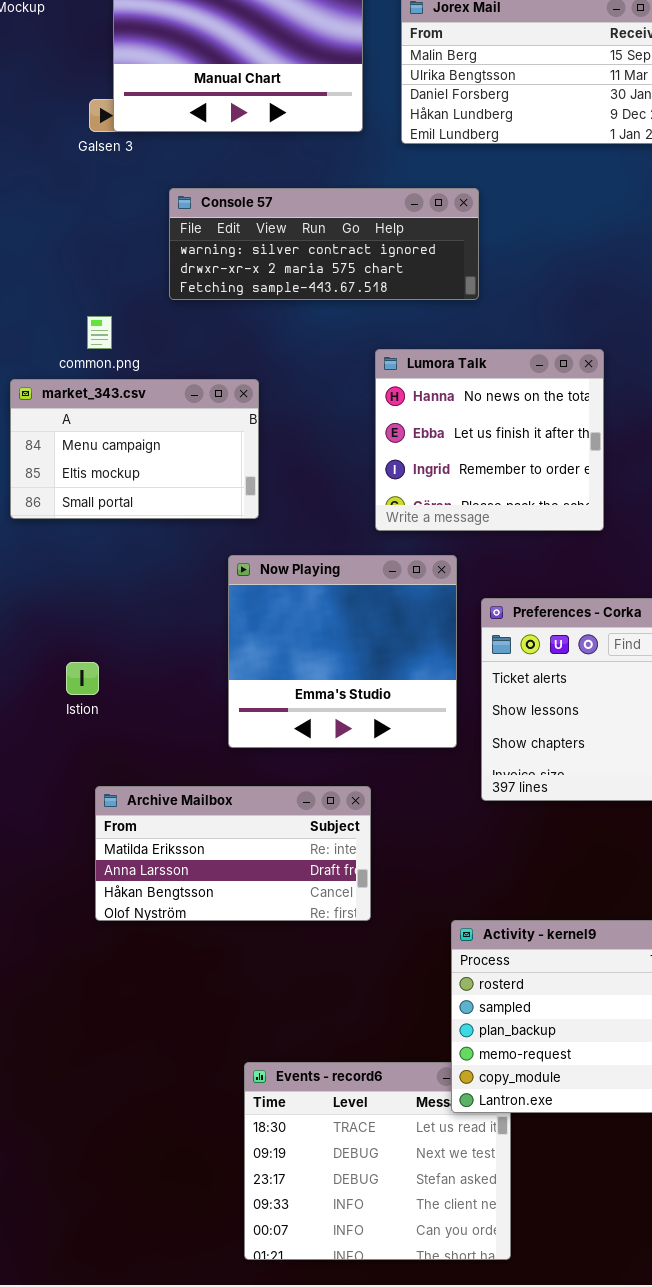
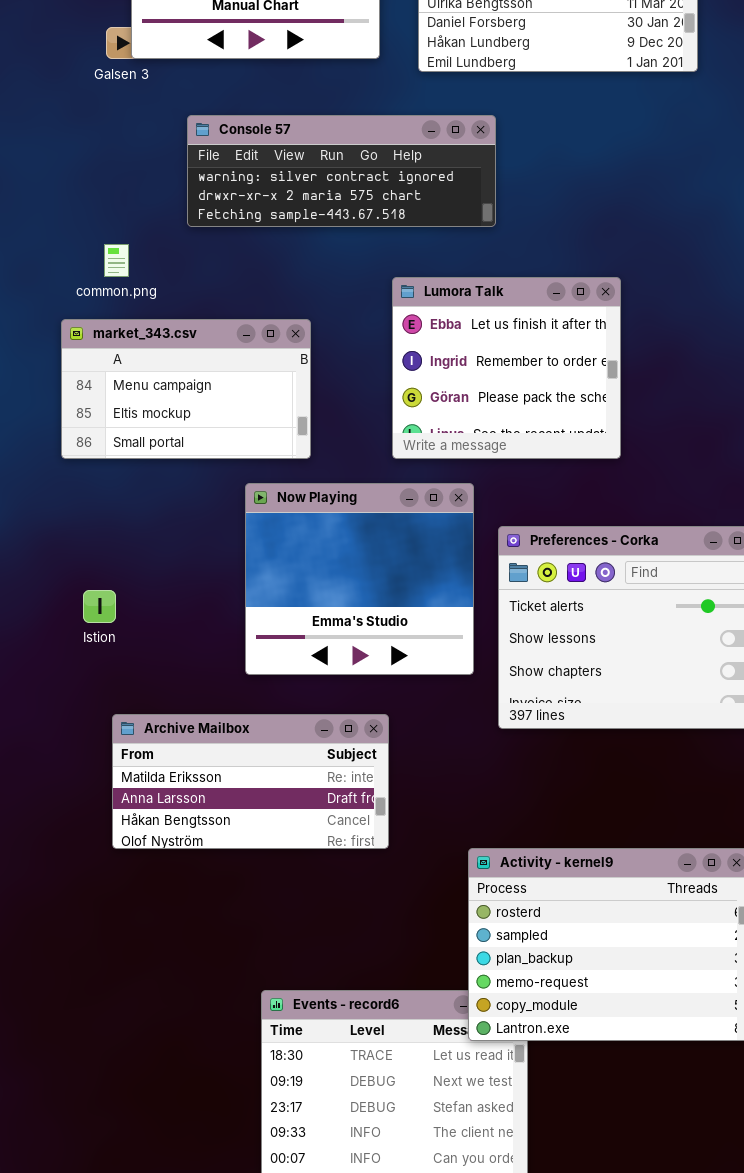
Lumora Talk: [375,349,604,531] -> [392,277,621,459], scrolled down 1 row
market_343.csv: [10,379,259,519] -> [61,319,311,459], moved

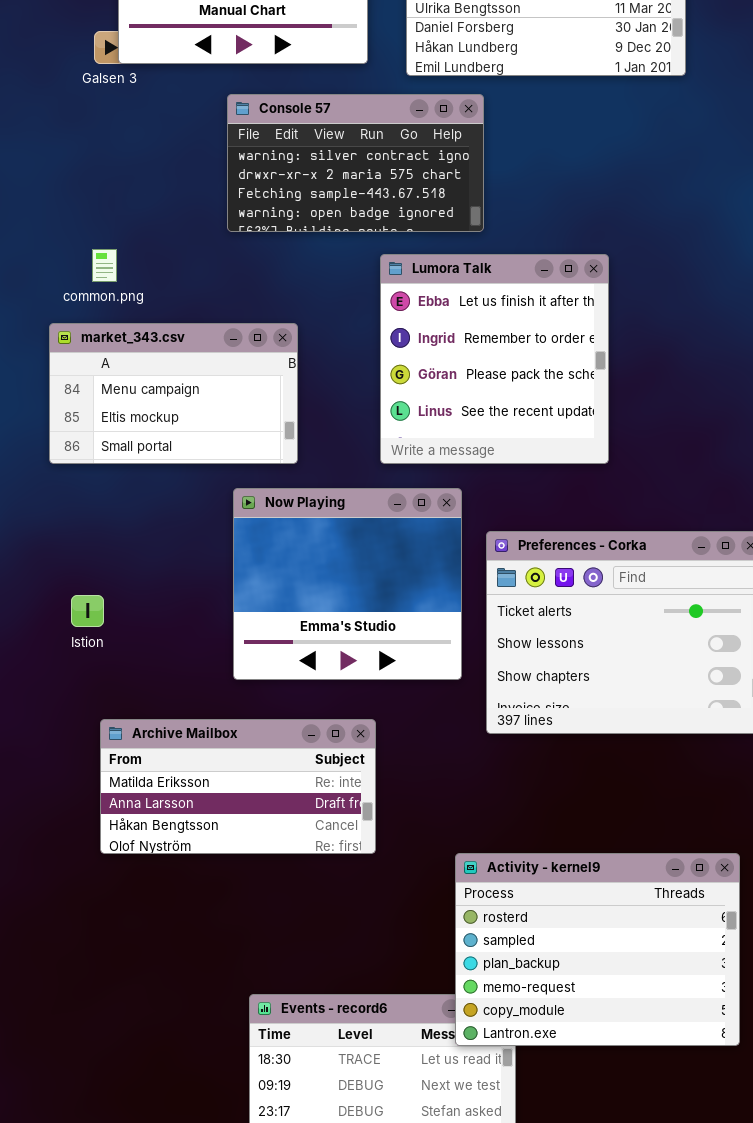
Console 57: [187,115,496,227] -> [227,94,484,232], resized
Lumora Talk: [392,277,621,459] -> [380,254,609,464], resized

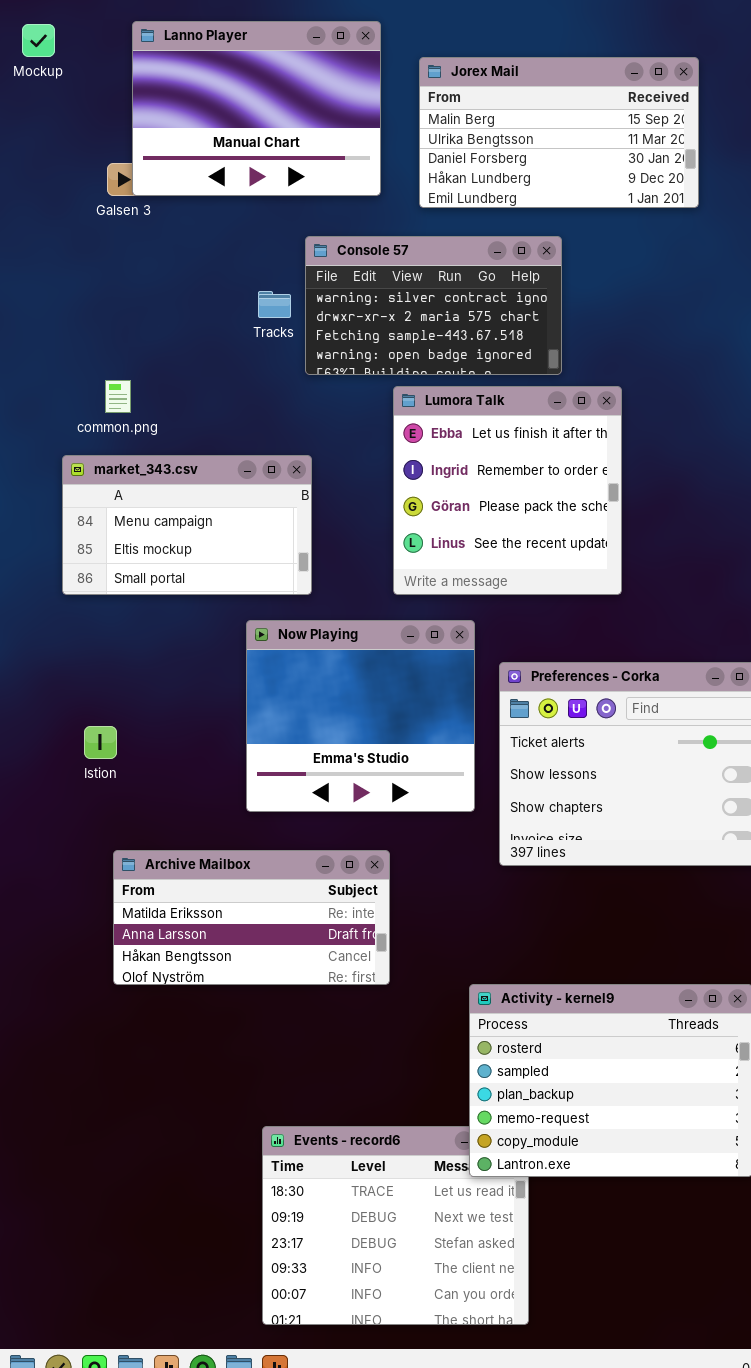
Console 57: [227,94,484,232] -> [305,236,562,375], moved

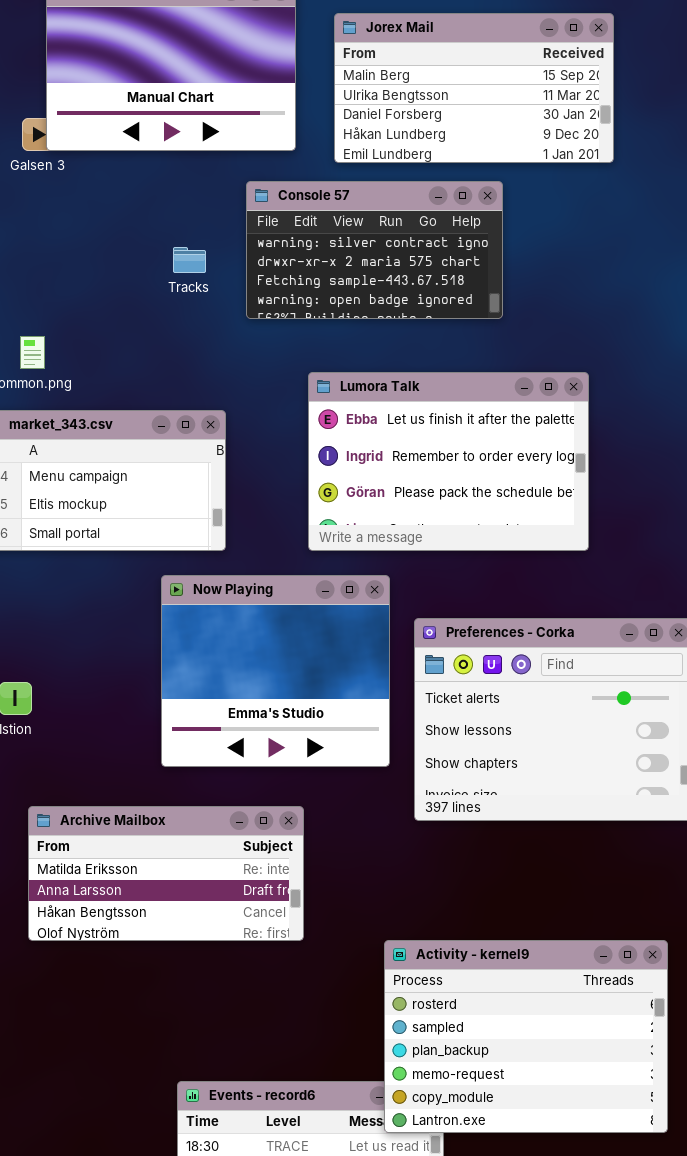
Console 57: [305,236,562,375] -> [246,181,503,319], moved
Lumora Talk: [393,386,622,595] -> [308,372,589,551], resized

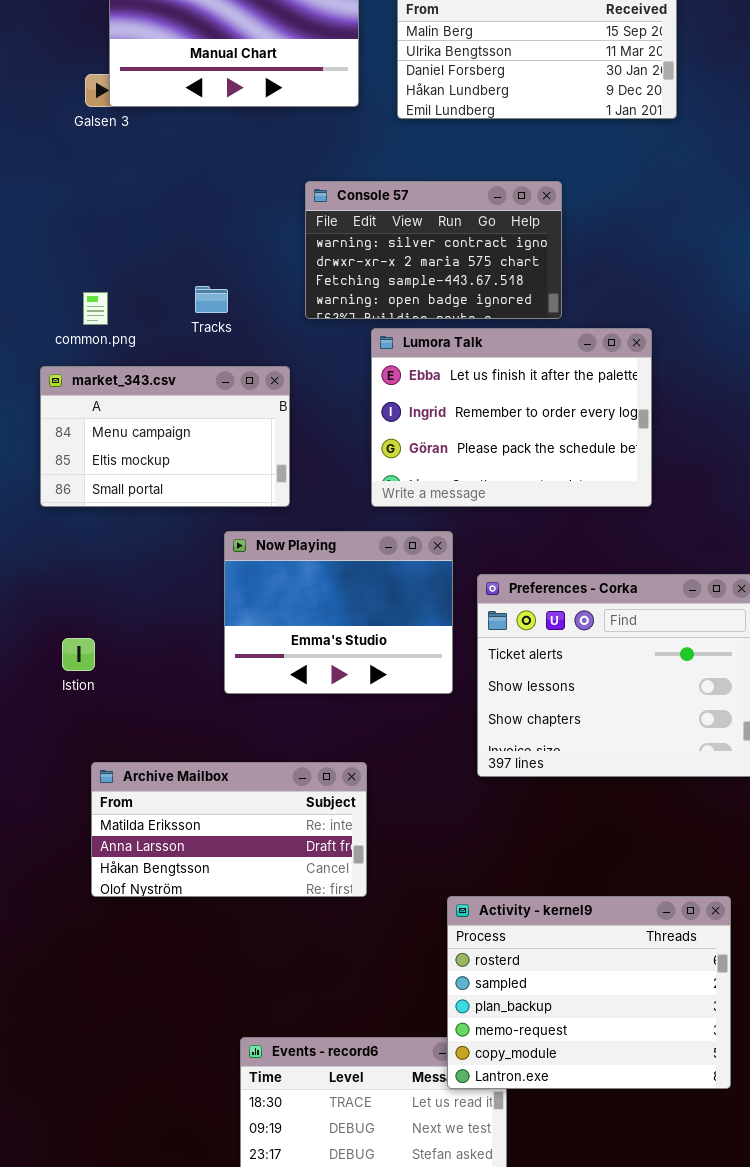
Console 57: [246,181,503,319] -> [305,181,562,319], moved
Tracks: [173,247,206,273] -> [195,286,228,313], moved
Now Playing: [161,575,390,767] -> [224,531,453,694], resized

